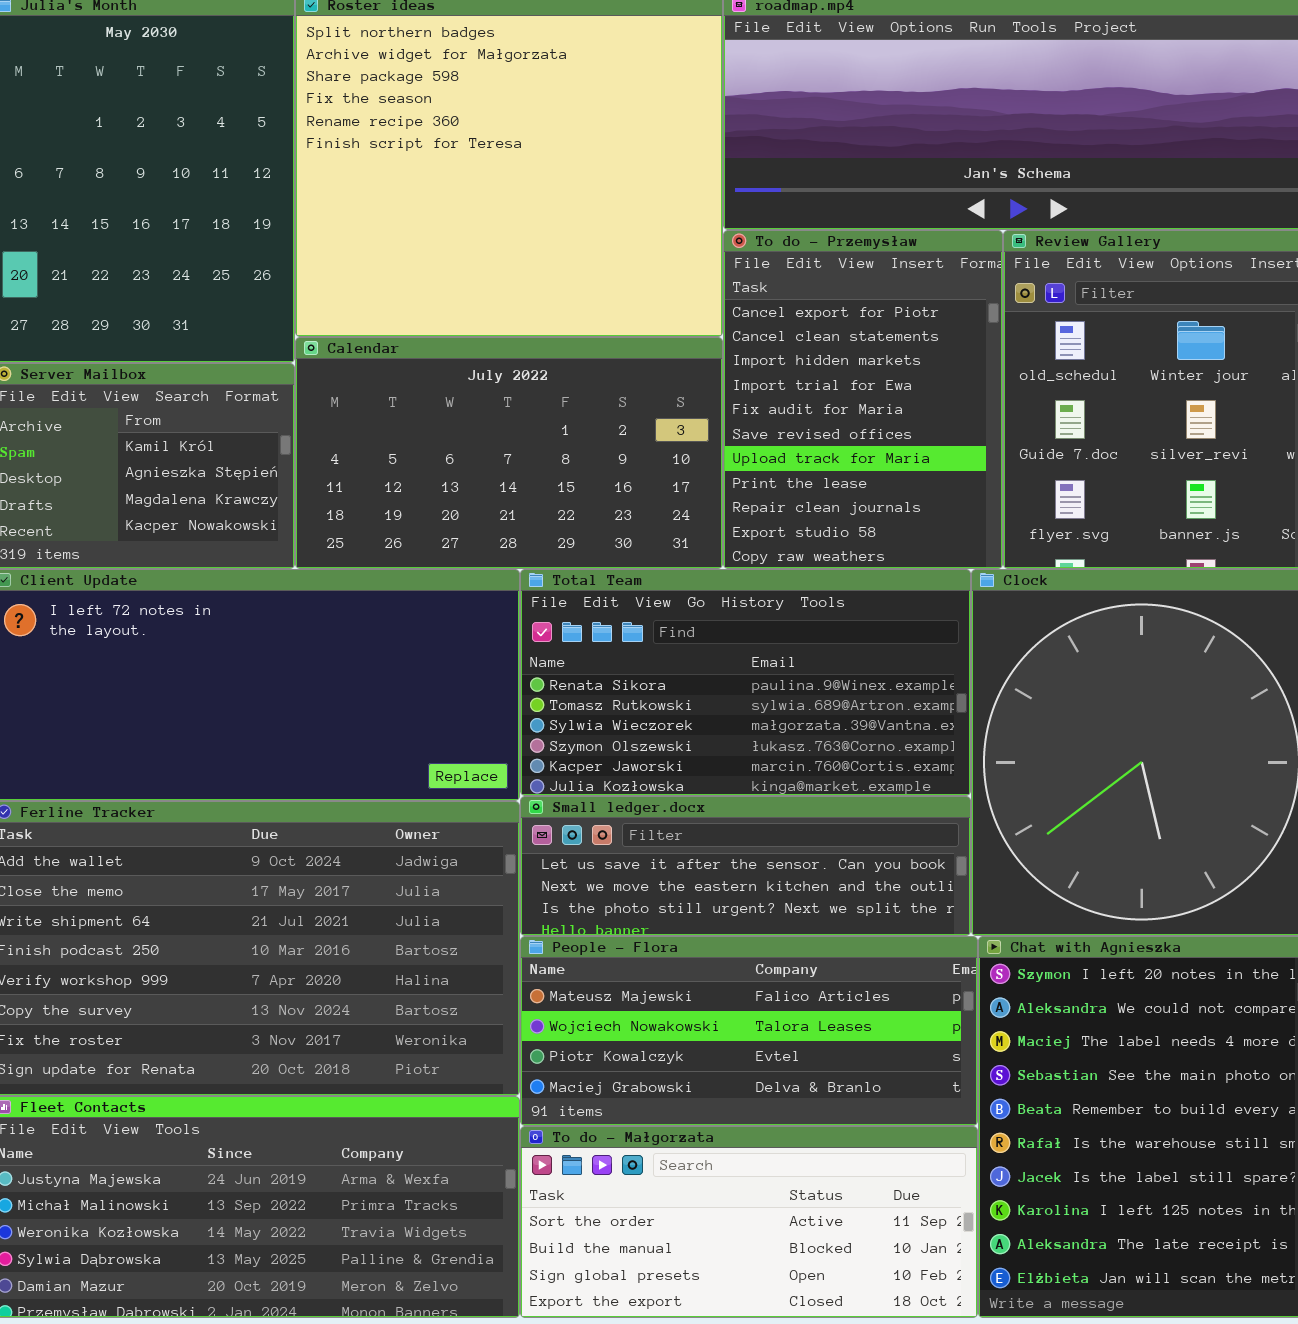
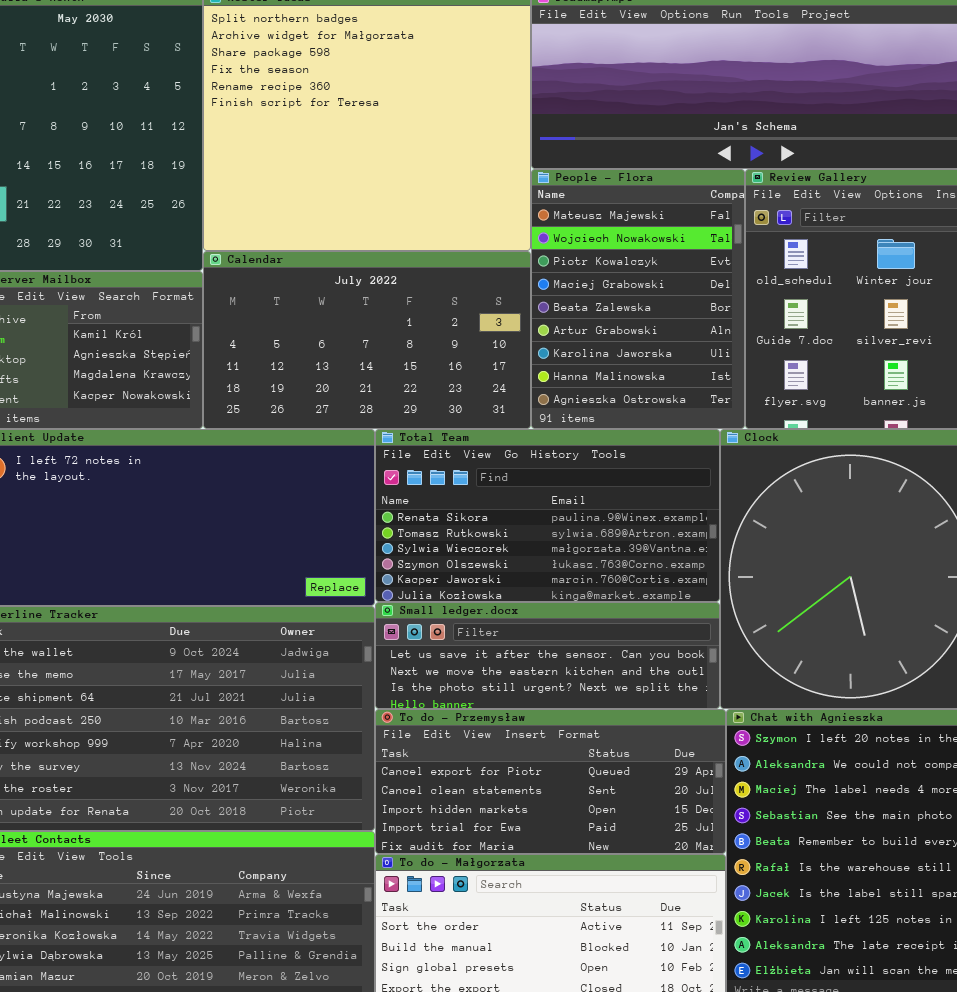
To do - Przemysław: [723,230,1003,569] -> [375,709,726,854], moved, resized
People - Flora: [520,936,978,1126] -> [531,169,745,429], moved, resized

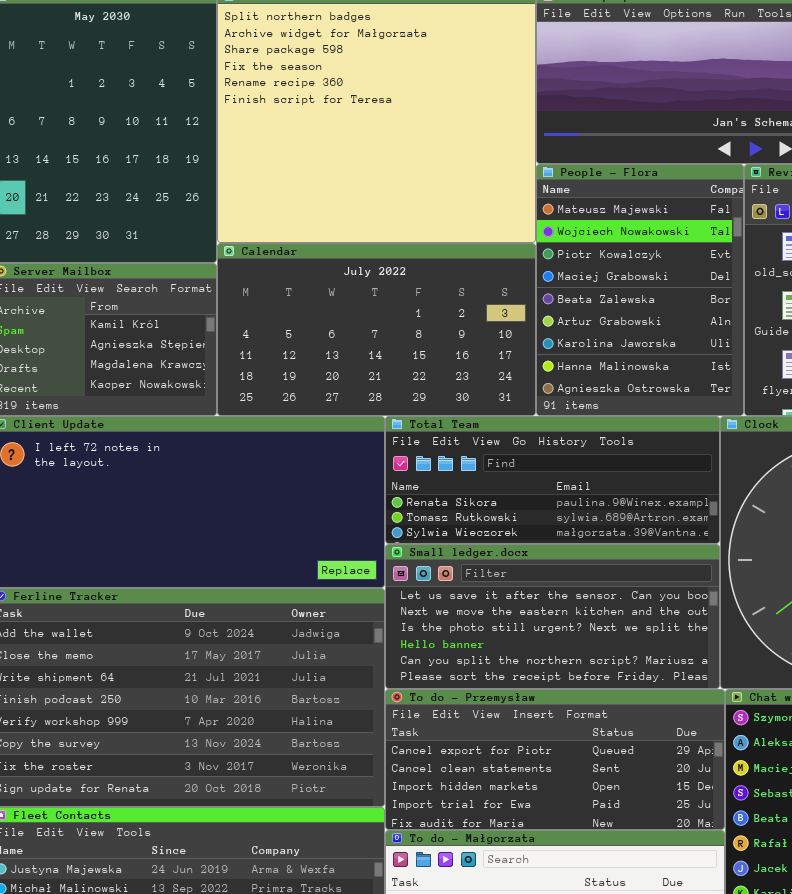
Total Team: [375,429,720,602] -> [385,416,720,544], resized
Small ledger.docx: [375,602,720,709] -> [385,544,720,689], resized

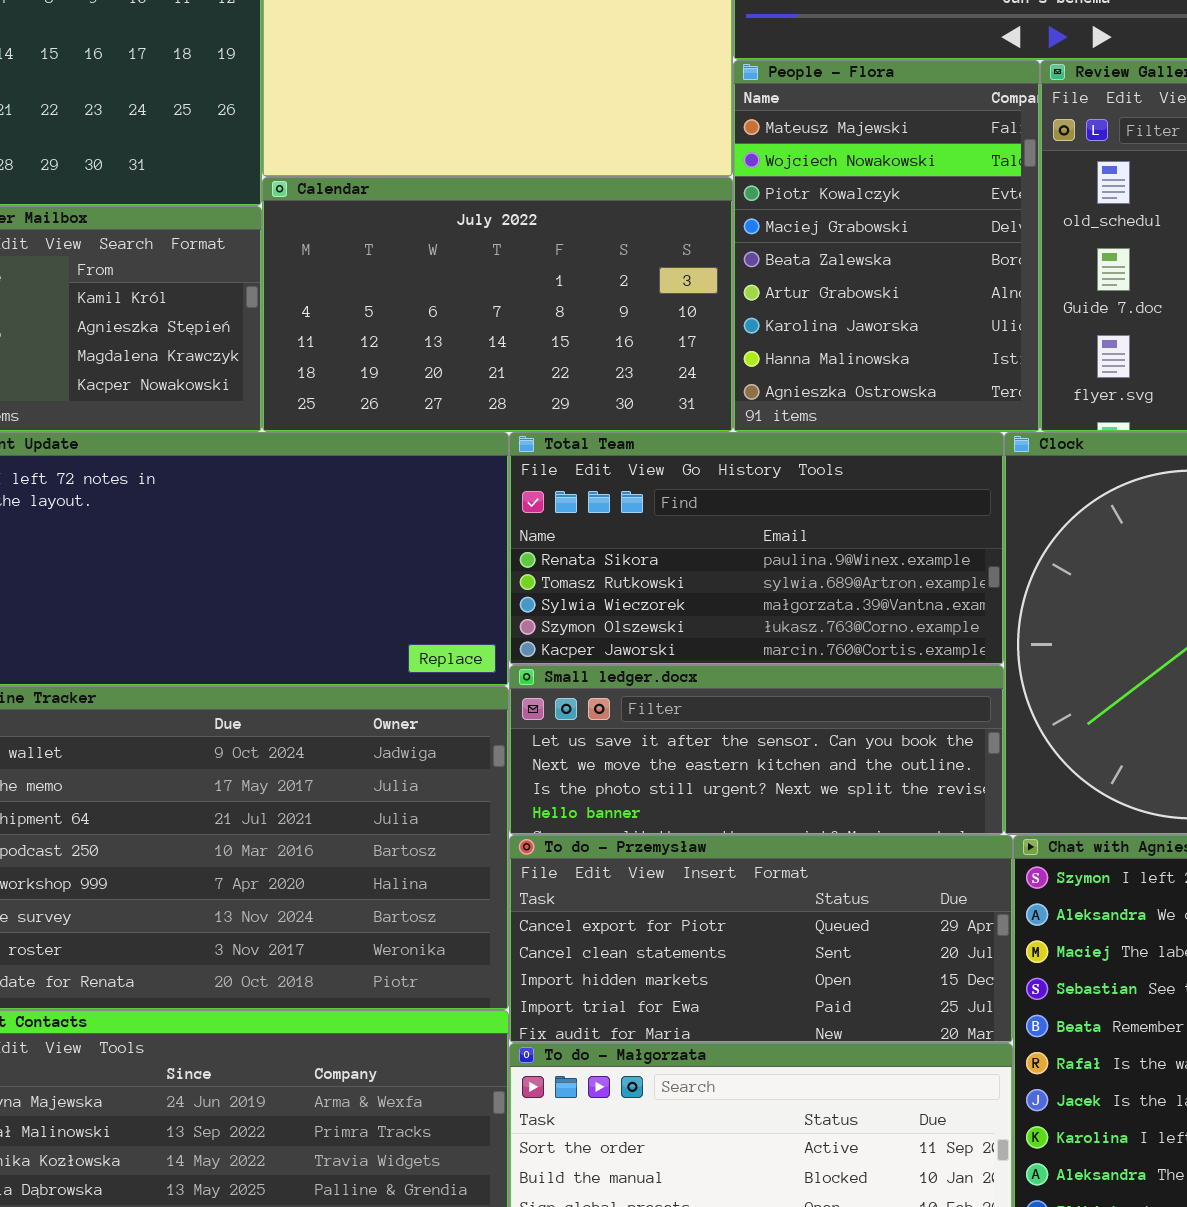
Total Team: [385,416,720,544] -> [509,432,1004,665], resized
Small ledger.docx: [385,544,720,689] -> [509,665,1004,835], resized

